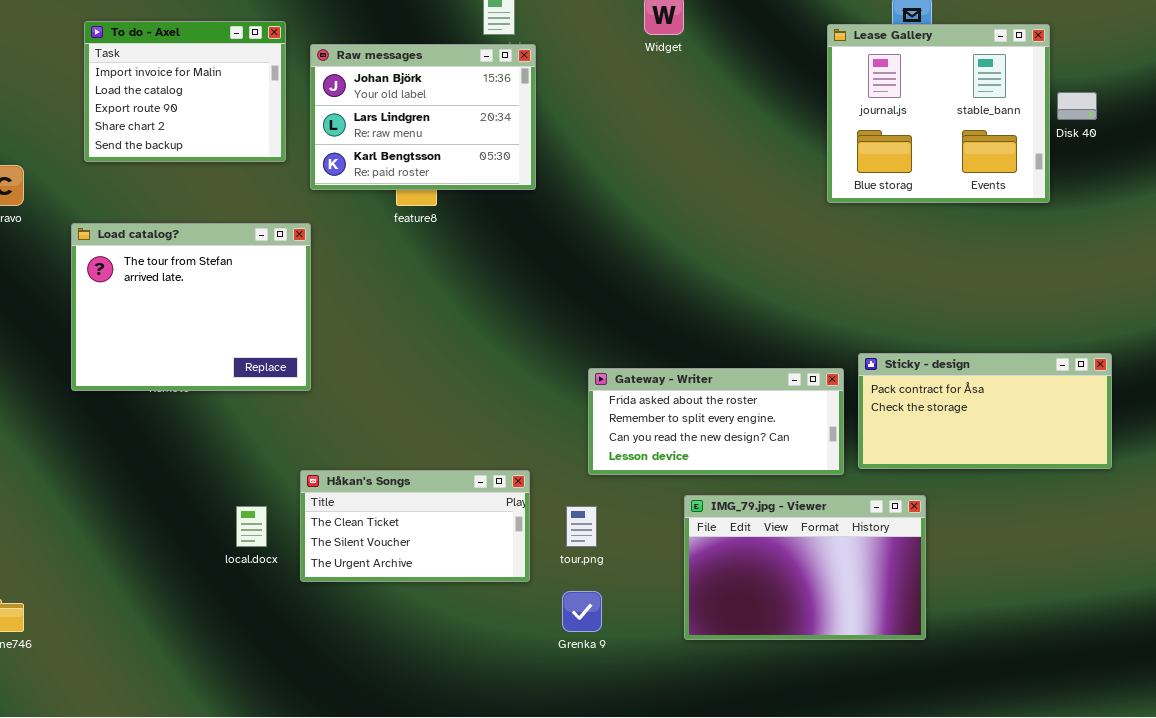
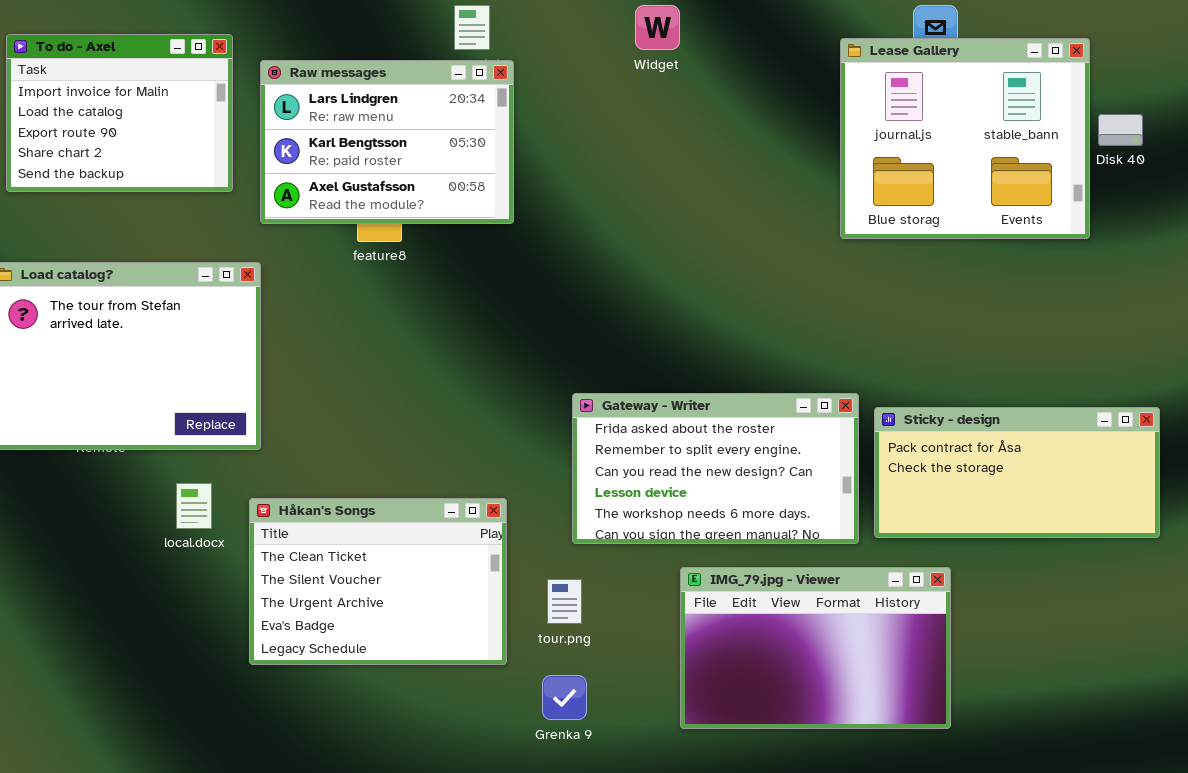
Raw messages: [310,44,536,190] -> [260,60,514,224], scrolled down 1 row
Gateway - Writer: [588,368,844,475] -> [572,393,859,544], resized
Håkan's Songs: [300,470,530,582] -> [249,498,507,665], resized
local.docx: [236,506,267,547] -> [176,483,212,529], moved

